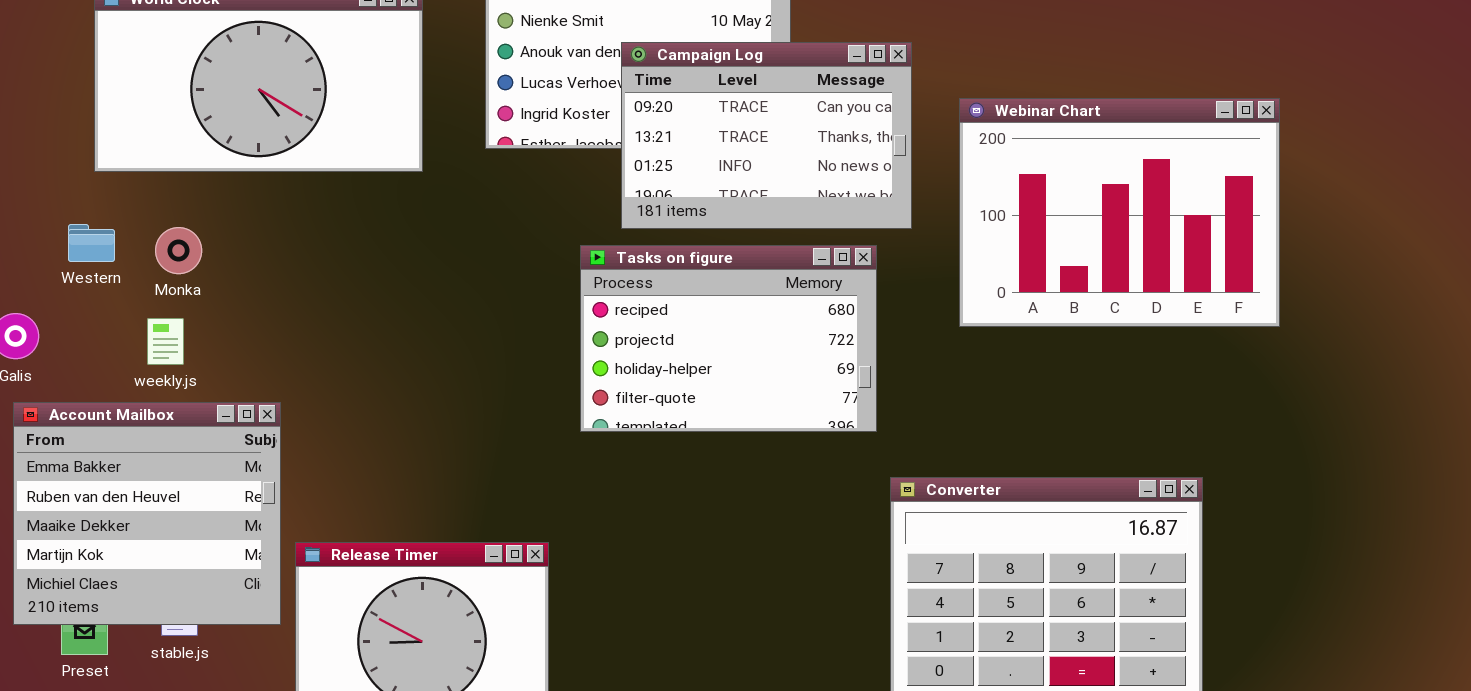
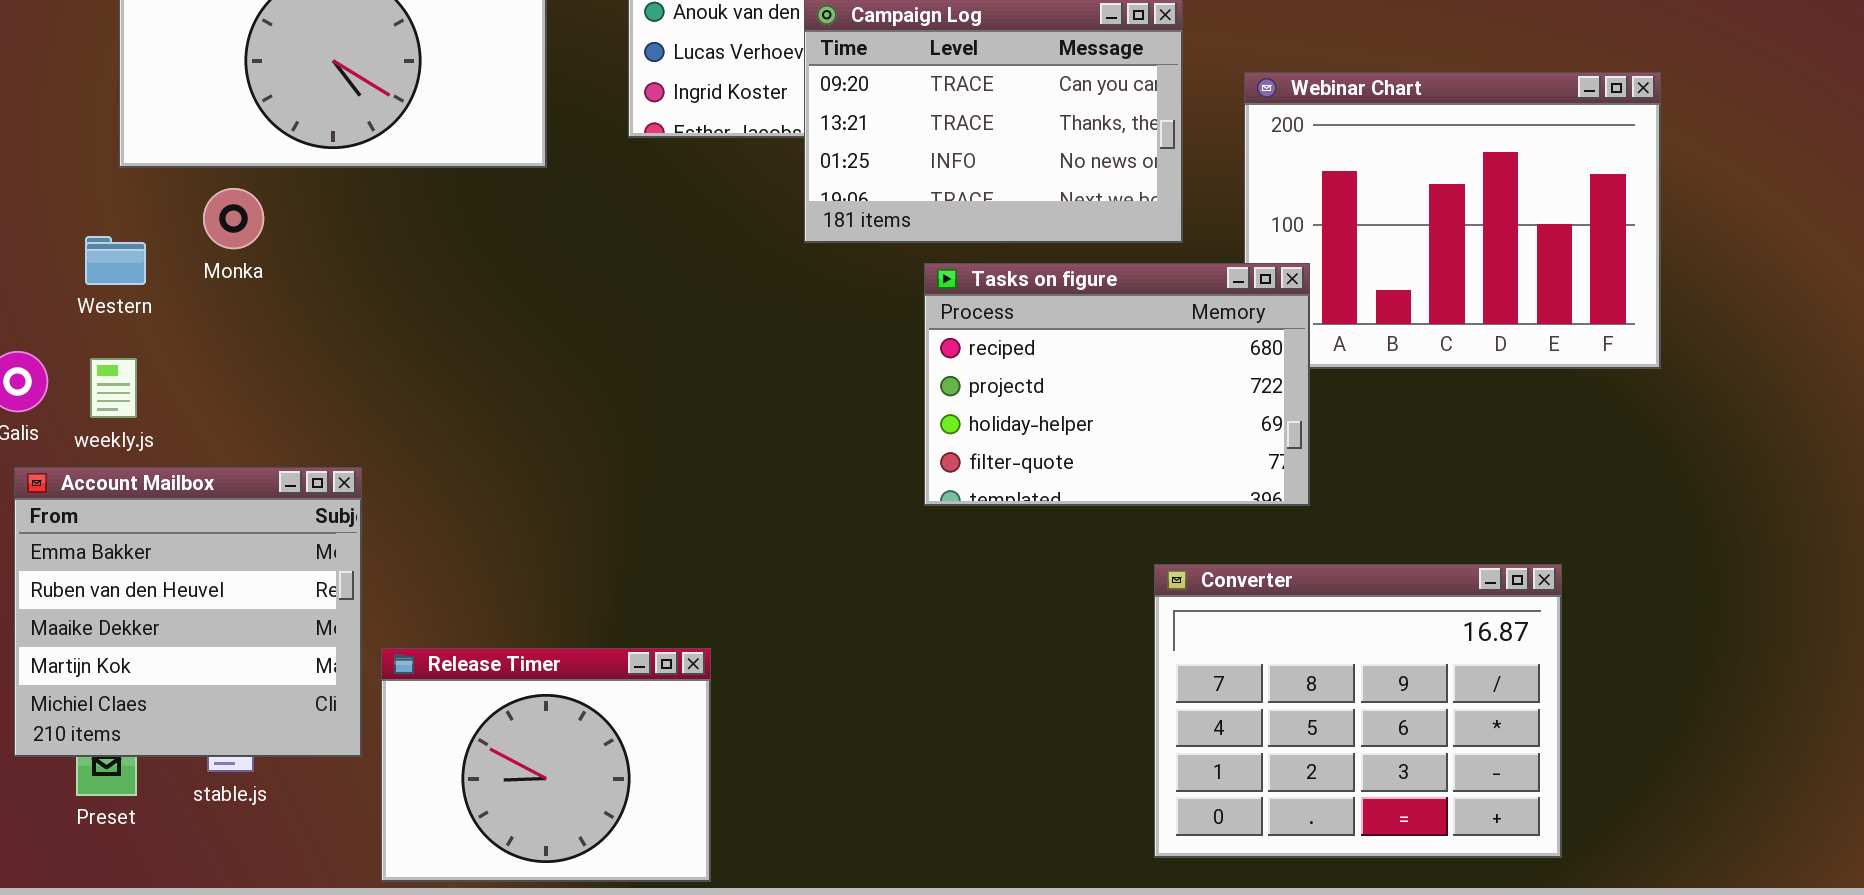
Monka: [155,227,202,274] -> [203,188,264,249], moved
Tasks on figure: [580,245,877,432] -> [924,263,1310,506], moved
weekly.js: [147,318,184,365] -> [90,358,137,418], moved

